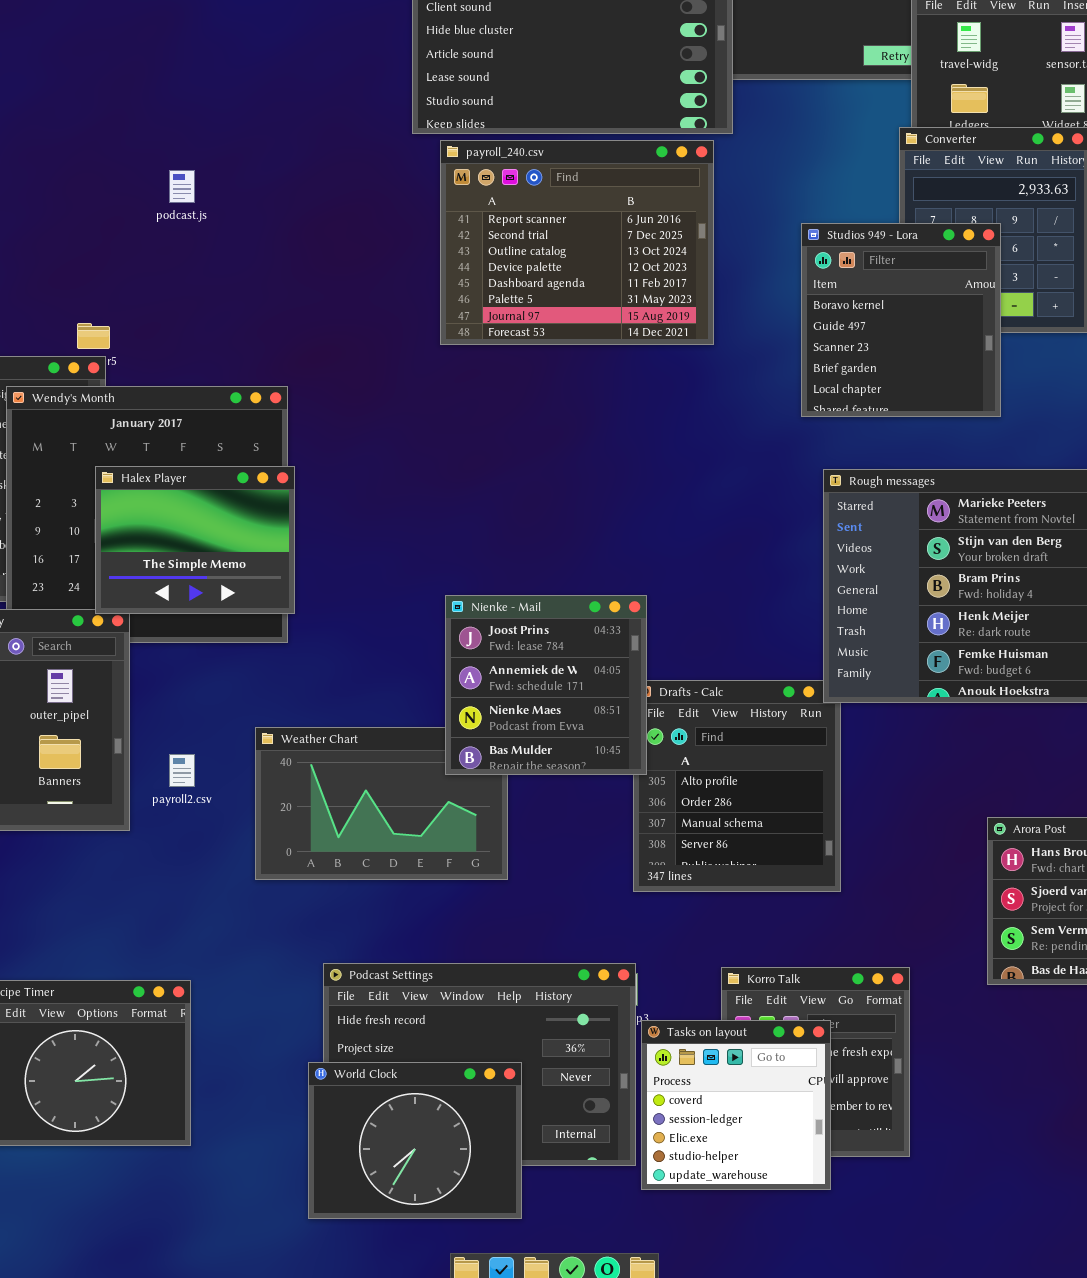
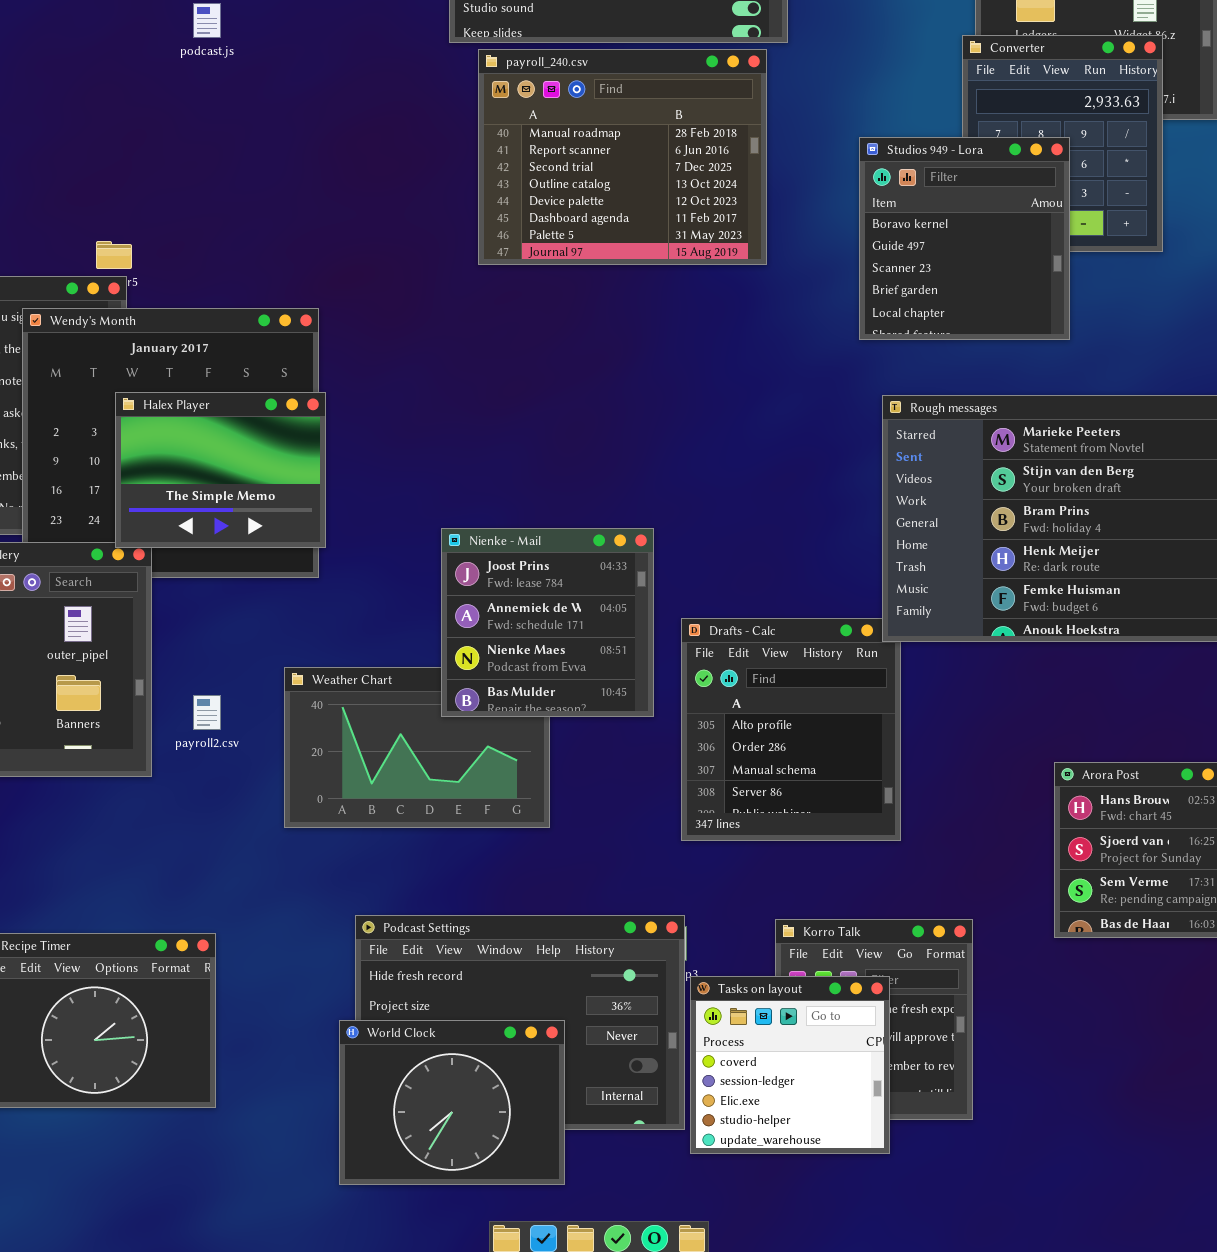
payroll_240.csv: [440,140,714,345] -> [478,49,767,265], scrolled up 1 row
podcast.js: [169,170,195,203] -> [193,3,221,38], moved
Nienke - Mail: [445,595,647,775] -> [441,528,654,717], moved

